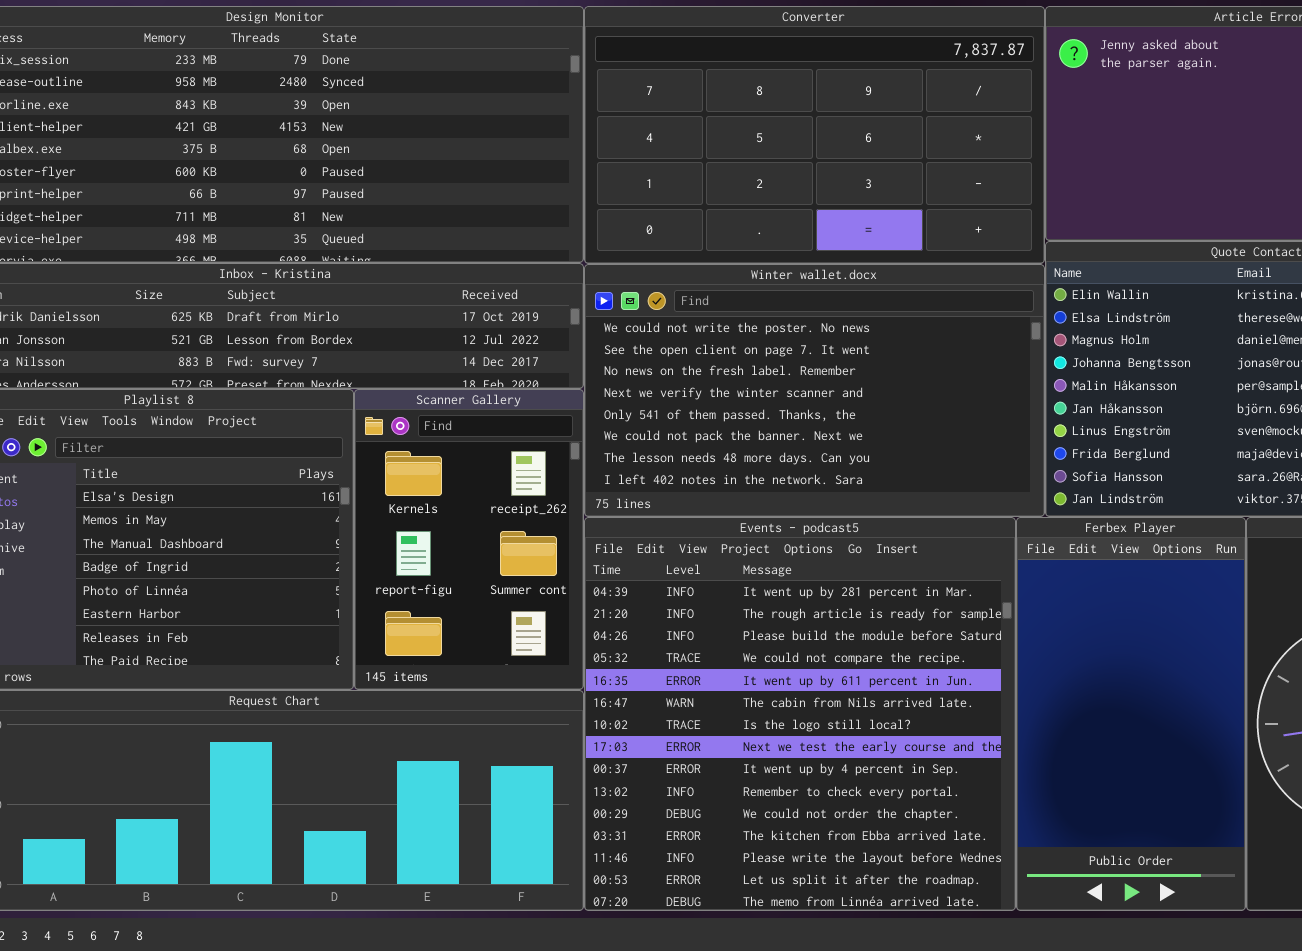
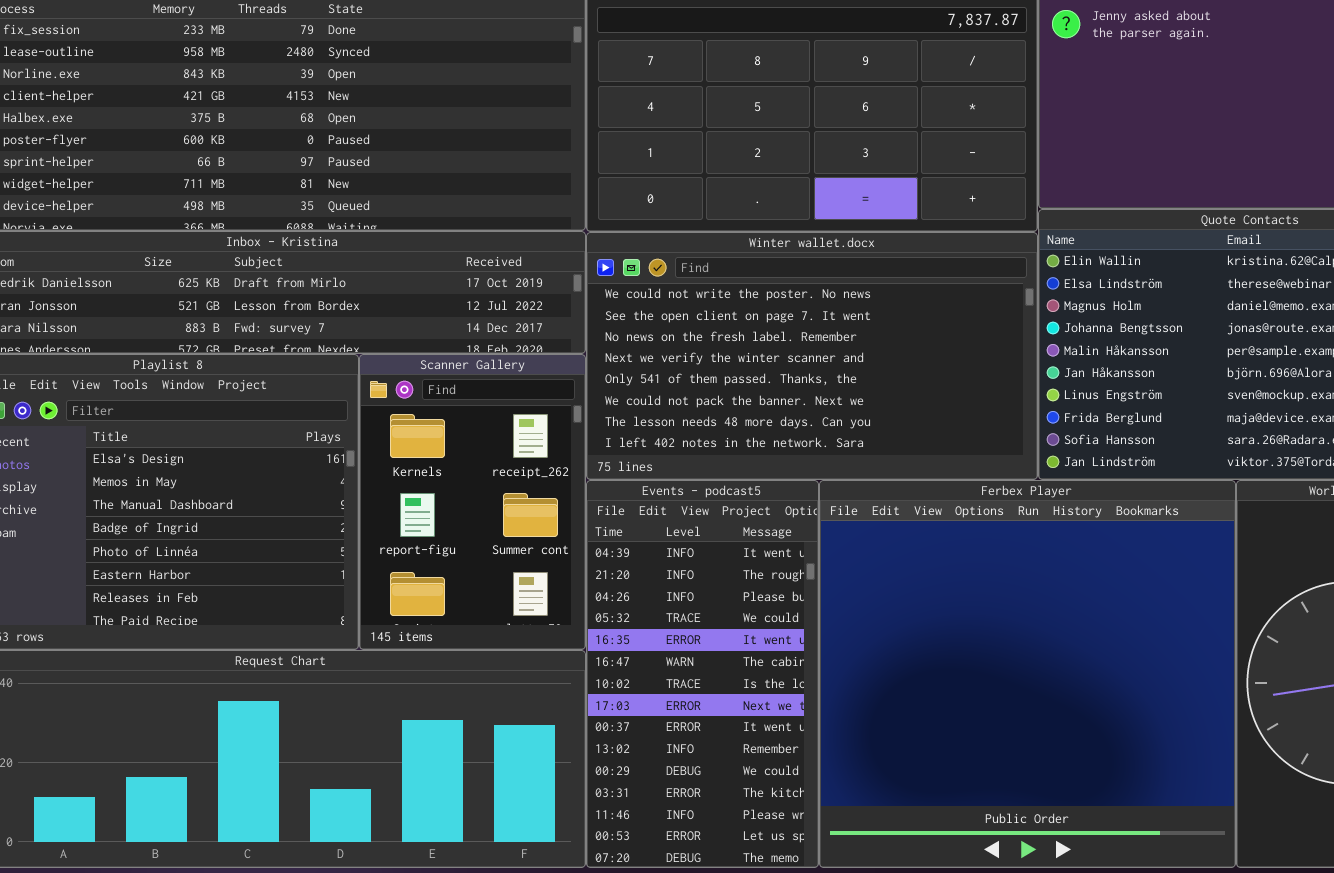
Events - podcast5: [584,517,1016,911] -> [586,480,819,868], resized
Ferbex Player: [1016,517,1246,911] -> [819,480,1236,868], resized

